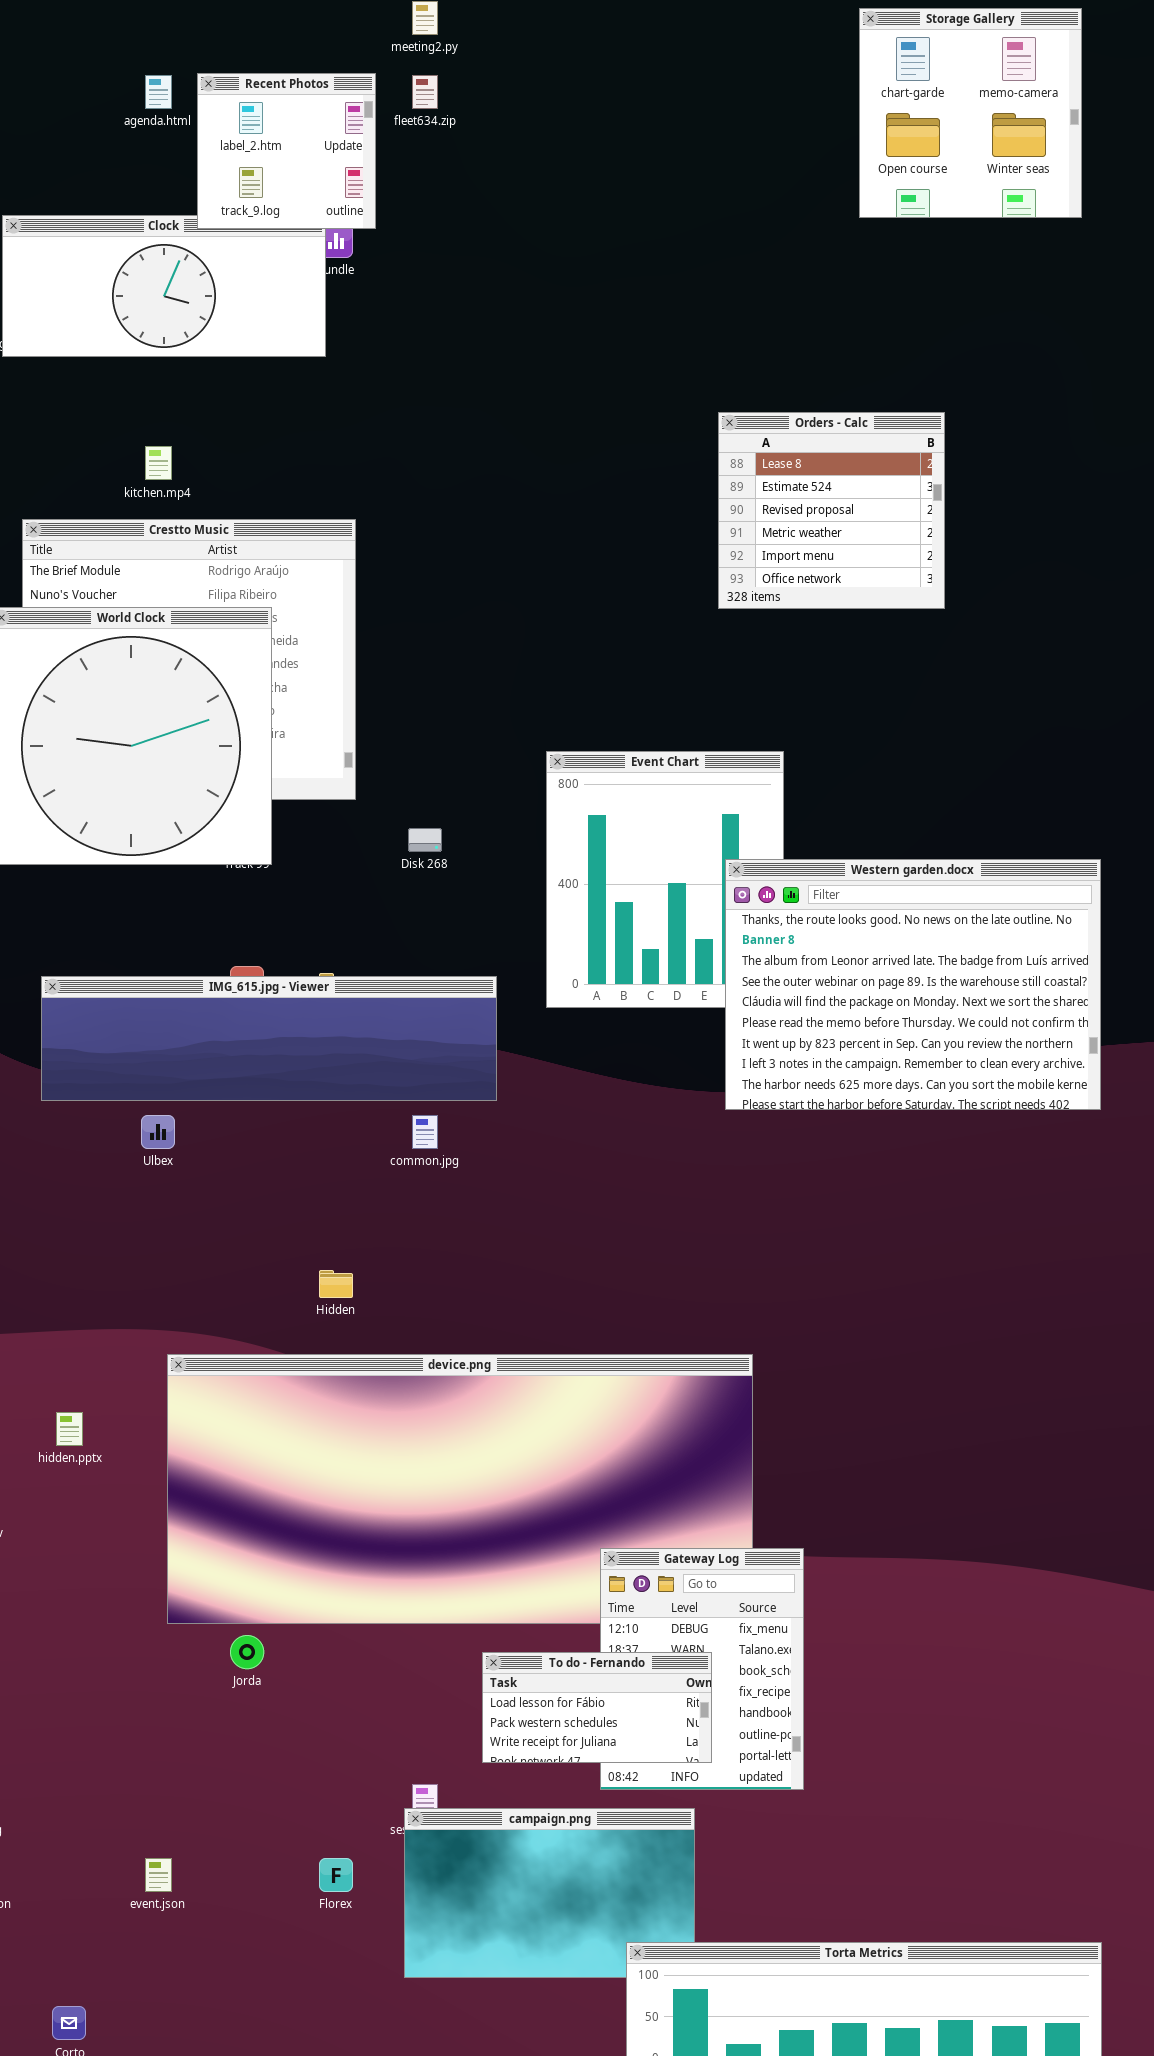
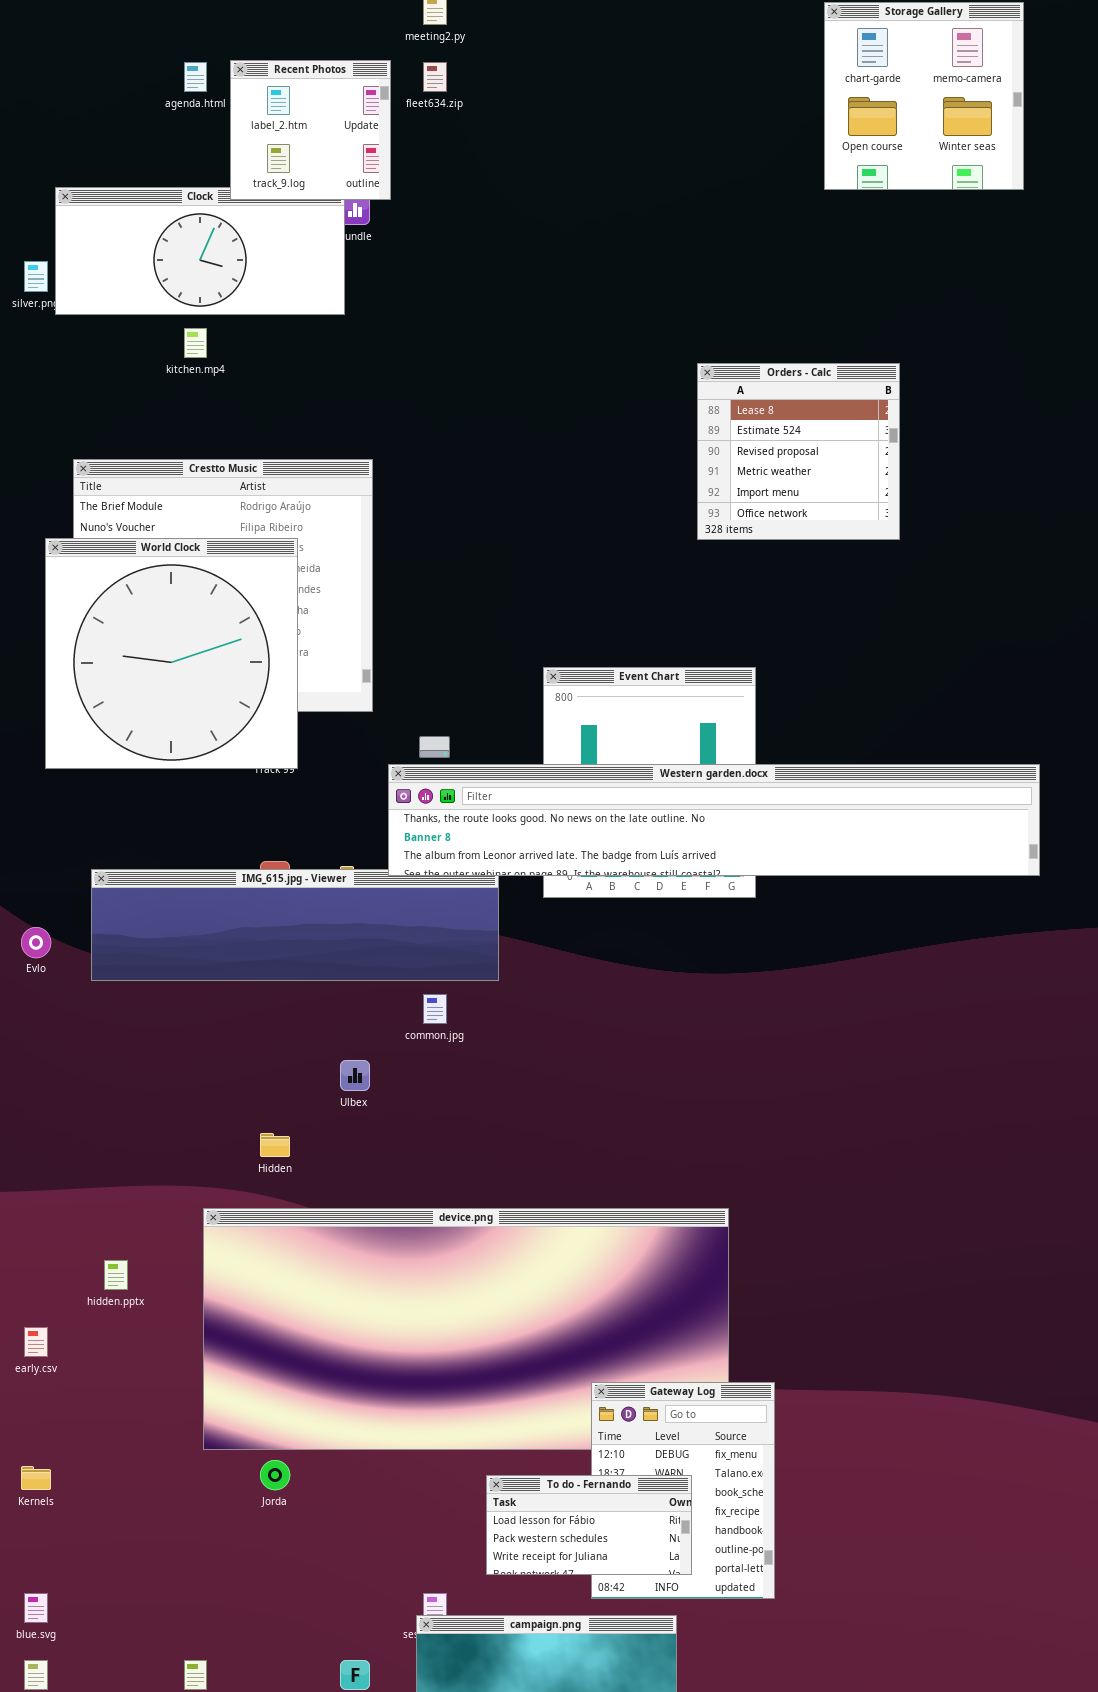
kitchen.mp4: [145,446,172,480] -> [184,328,207,358], moved
Western garden.docx: [725,859,1101,1110] -> [388,764,1040,876], resized
Ulbex: [141,1115,175,1149] -> [340,1060,370,1091], moved
Hidden: [319,1270,353,1298] -> [260,1133,290,1157], moved

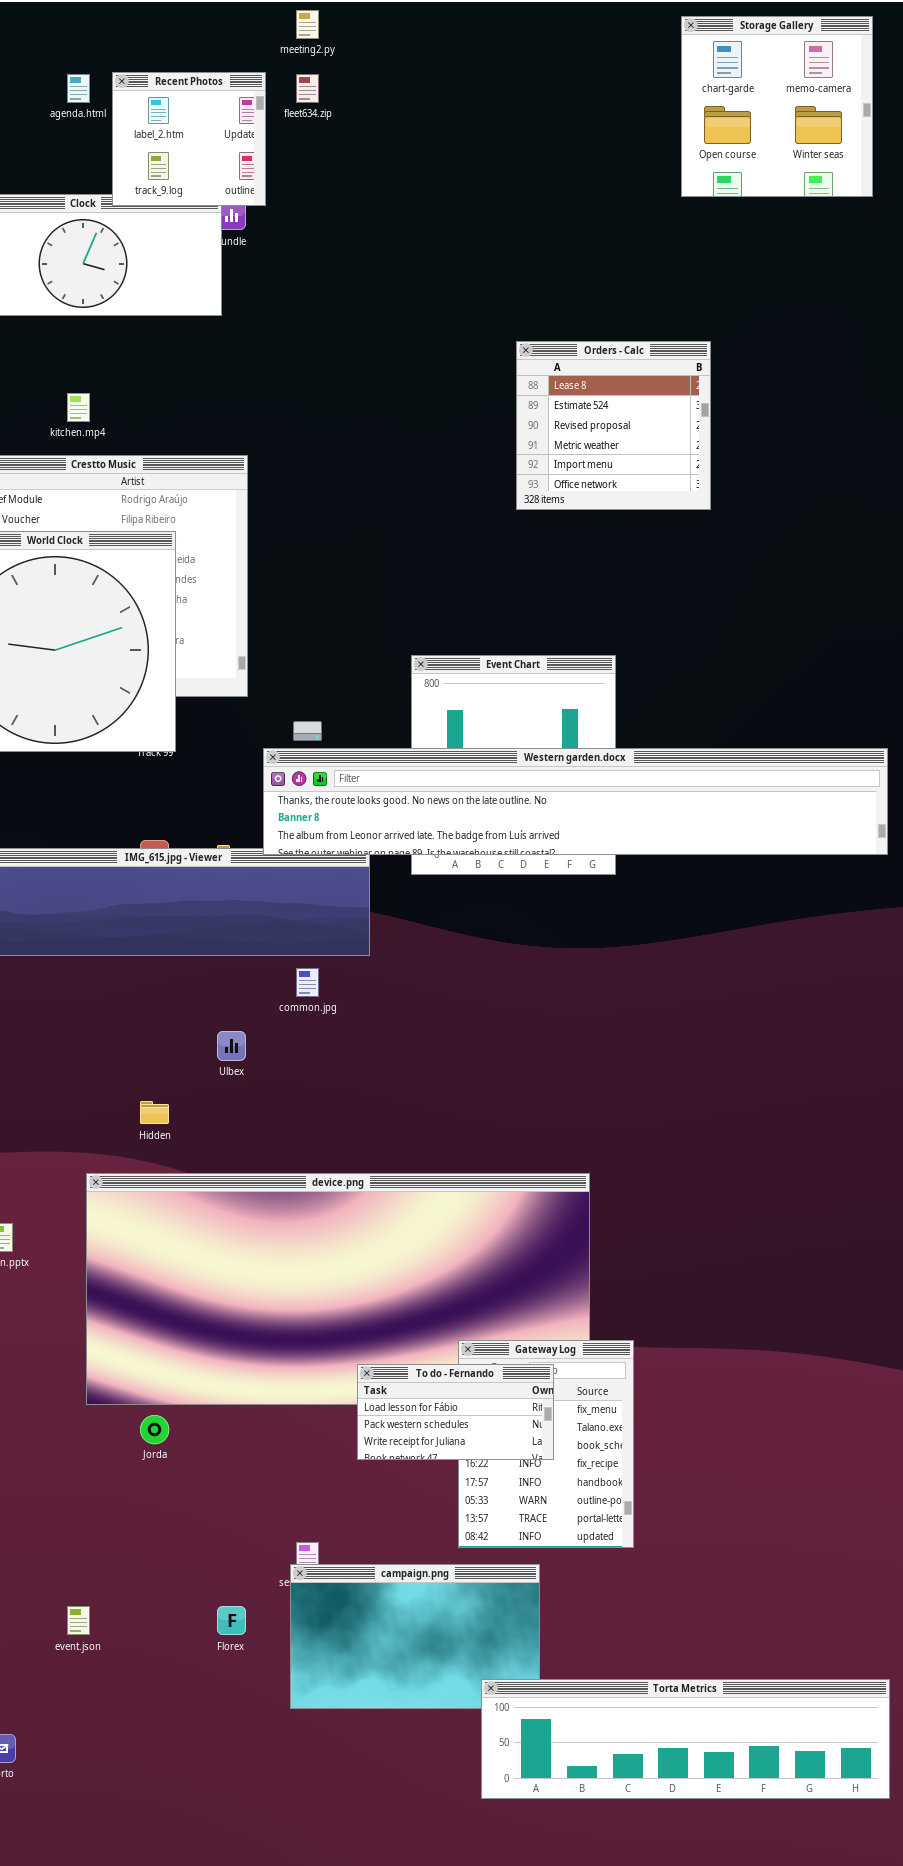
kitchen.mp4: [184,328,207,358] -> [67,393,90,422], moved
Orders - Calc: [697,363,900,540] -> [516,341,711,510], moved
To do - Fernando: [486,1475,692,1575] -> [357,1364,554,1460], moved

